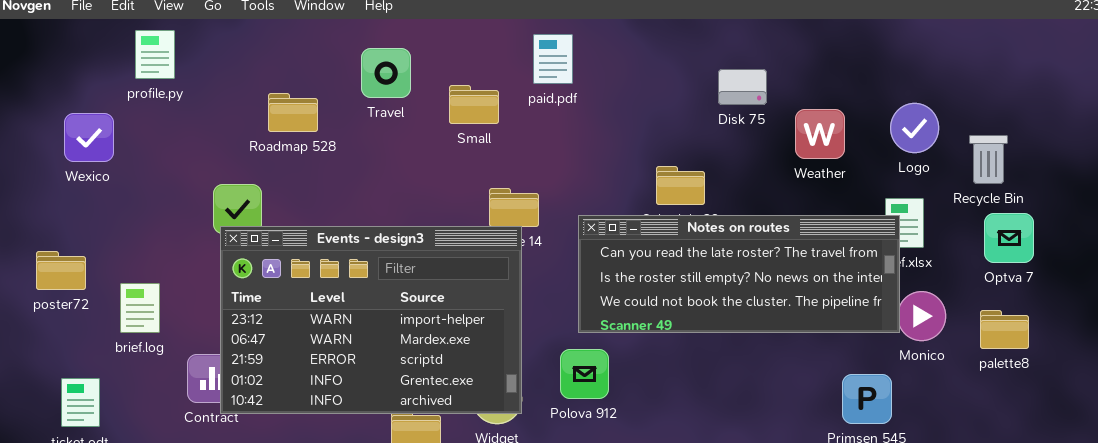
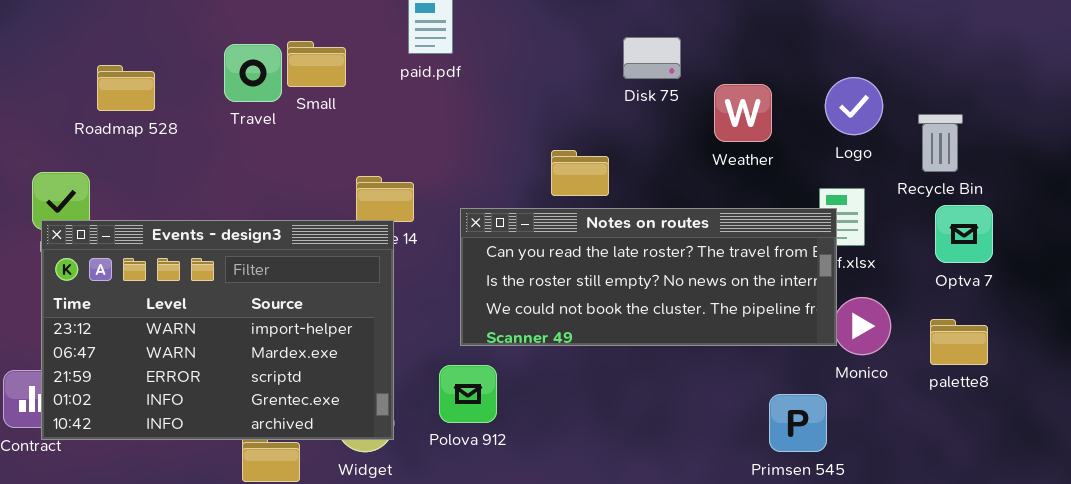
Travel: [361,48,411,98] -> [224,44,282,102], moved
Small: [449,85,499,124] -> [287,41,346,87], moved

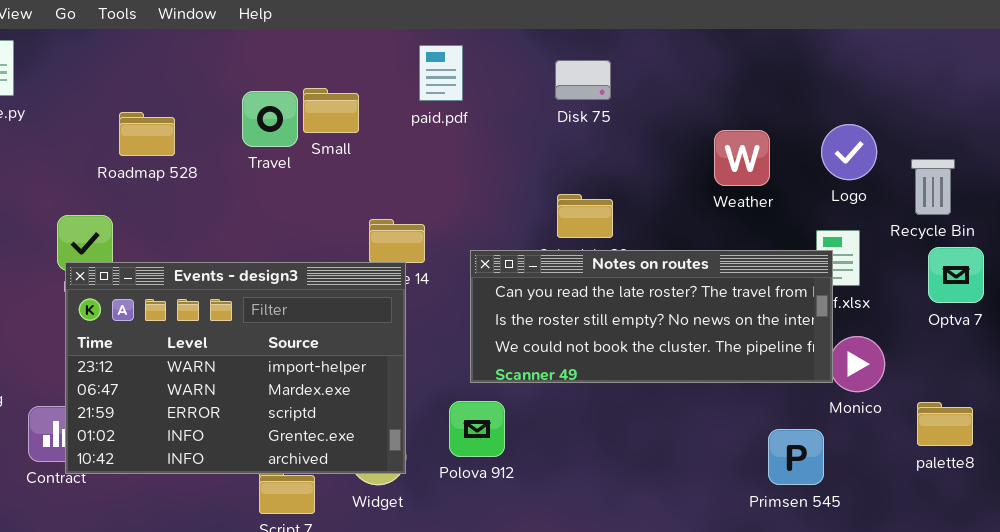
Disk 75: [623,37,681,79] -> [555,60,611,100], moved
palette8: [930,319,988,365] -> [917,402,973,446], moved

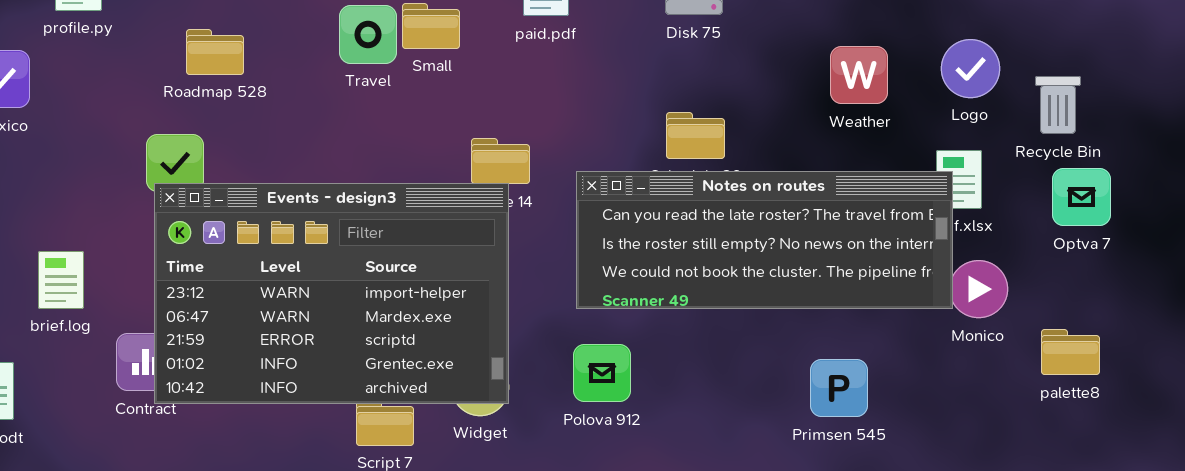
Roadmap 528: [119,112,175,156] -> [186,29,244,75], moved
Polova 912: [449,401,505,457] -> [573,344,631,402], moved
Primsen 545: [768,429,824,485] -> [810,359,868,417], moved

